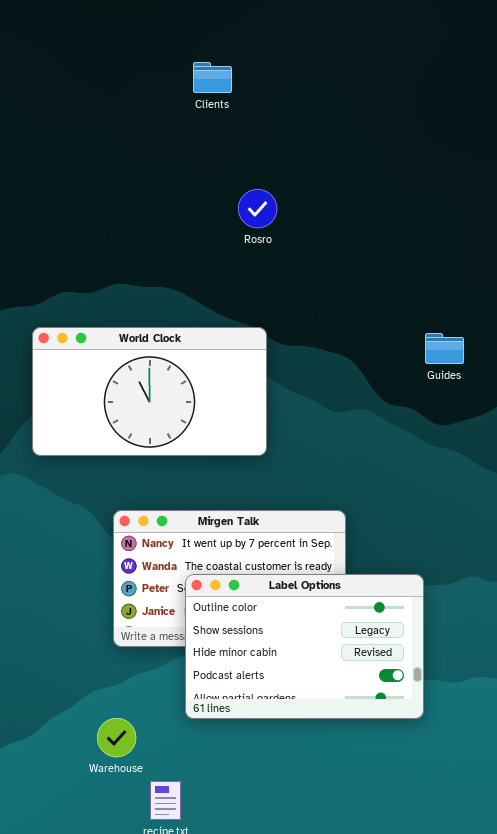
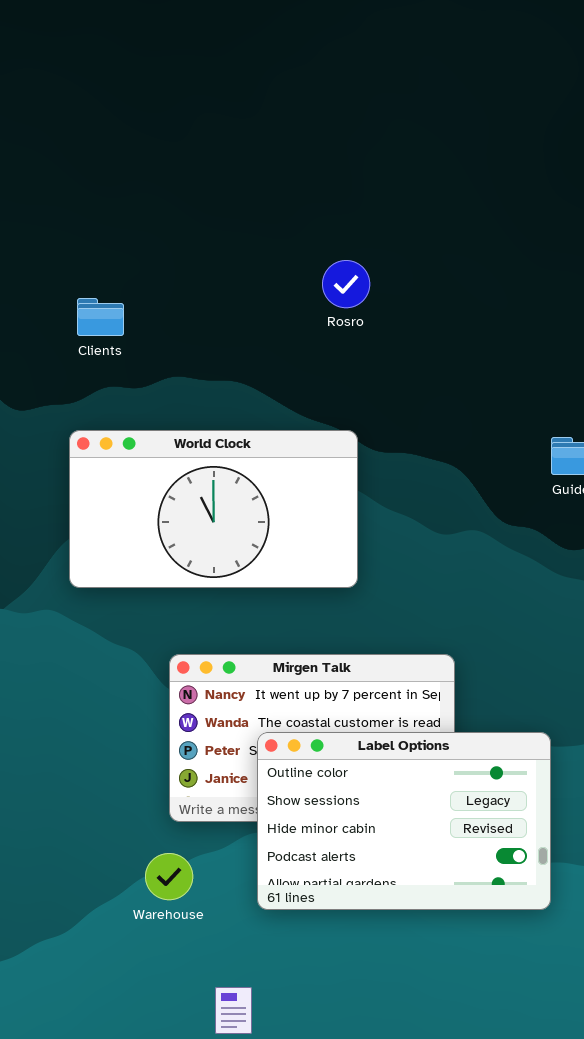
Clients: [193,62,232,93] -> [77,298,124,336], moved
Warehouse: [97,718,136,757] -> [145,853,193,900], moved

